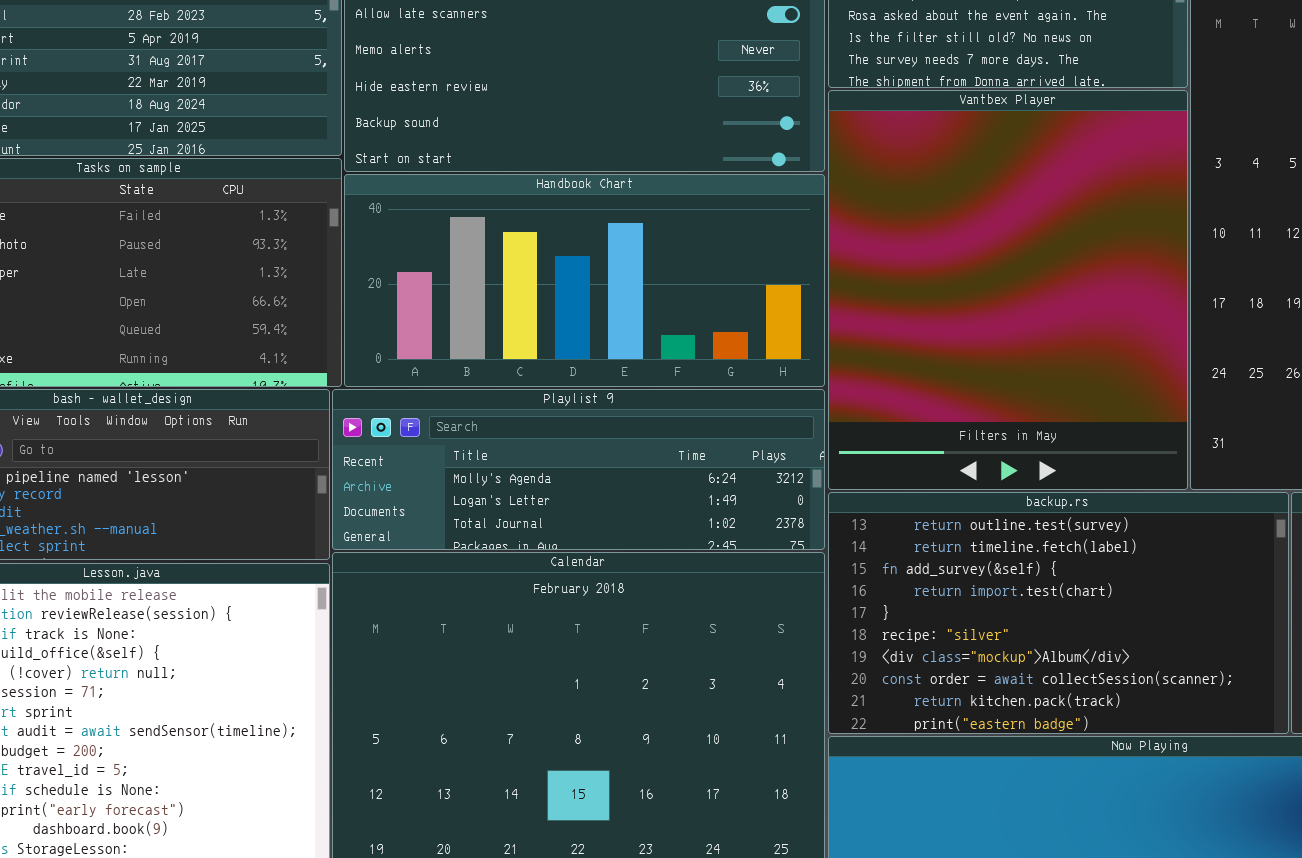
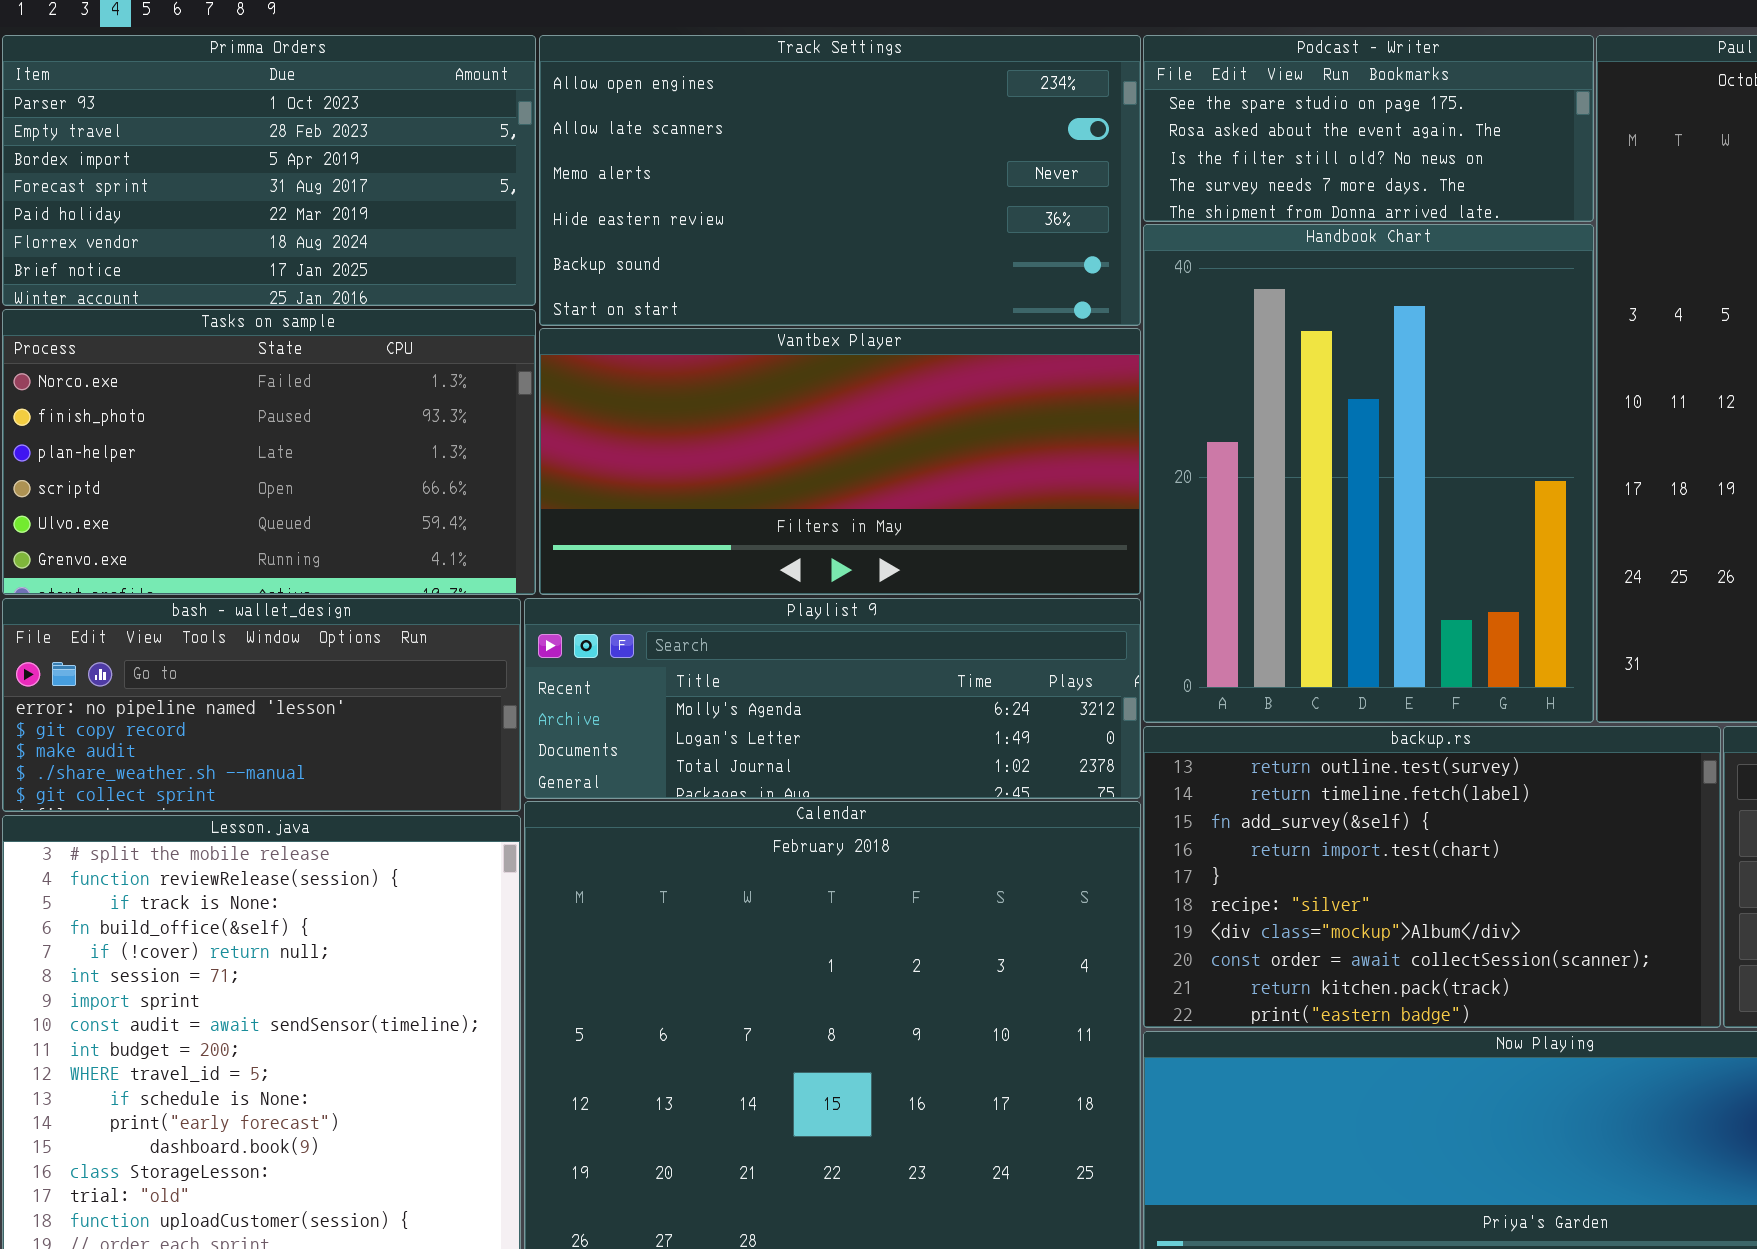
Vantbex Player: [828,90,1188,490] -> [539,328,1141,595], moved, resized
Handbook Chart: [344,174,825,387] -> [1143,224,1594,723], moved, resized

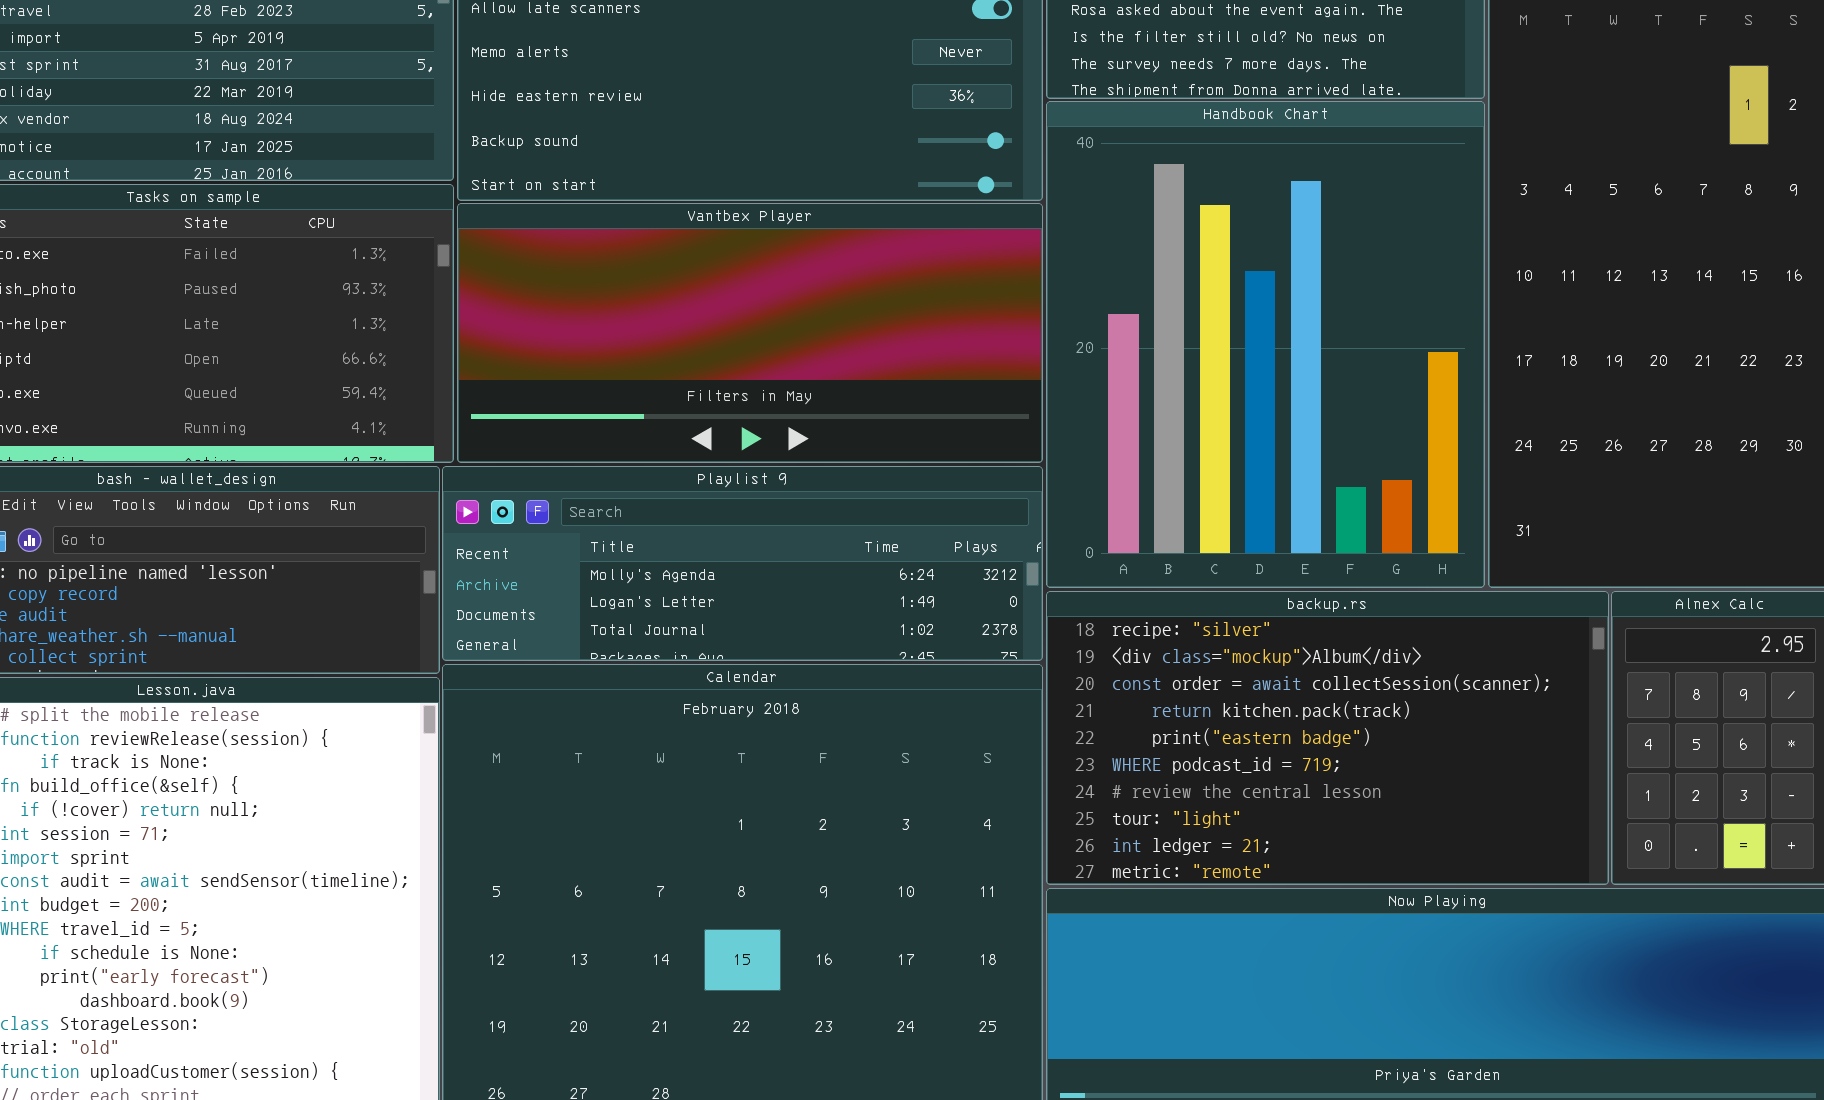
backup.rs: [1143,726,1721,1028] -> [1046,591,1609,885], scrolled down 5 rows

